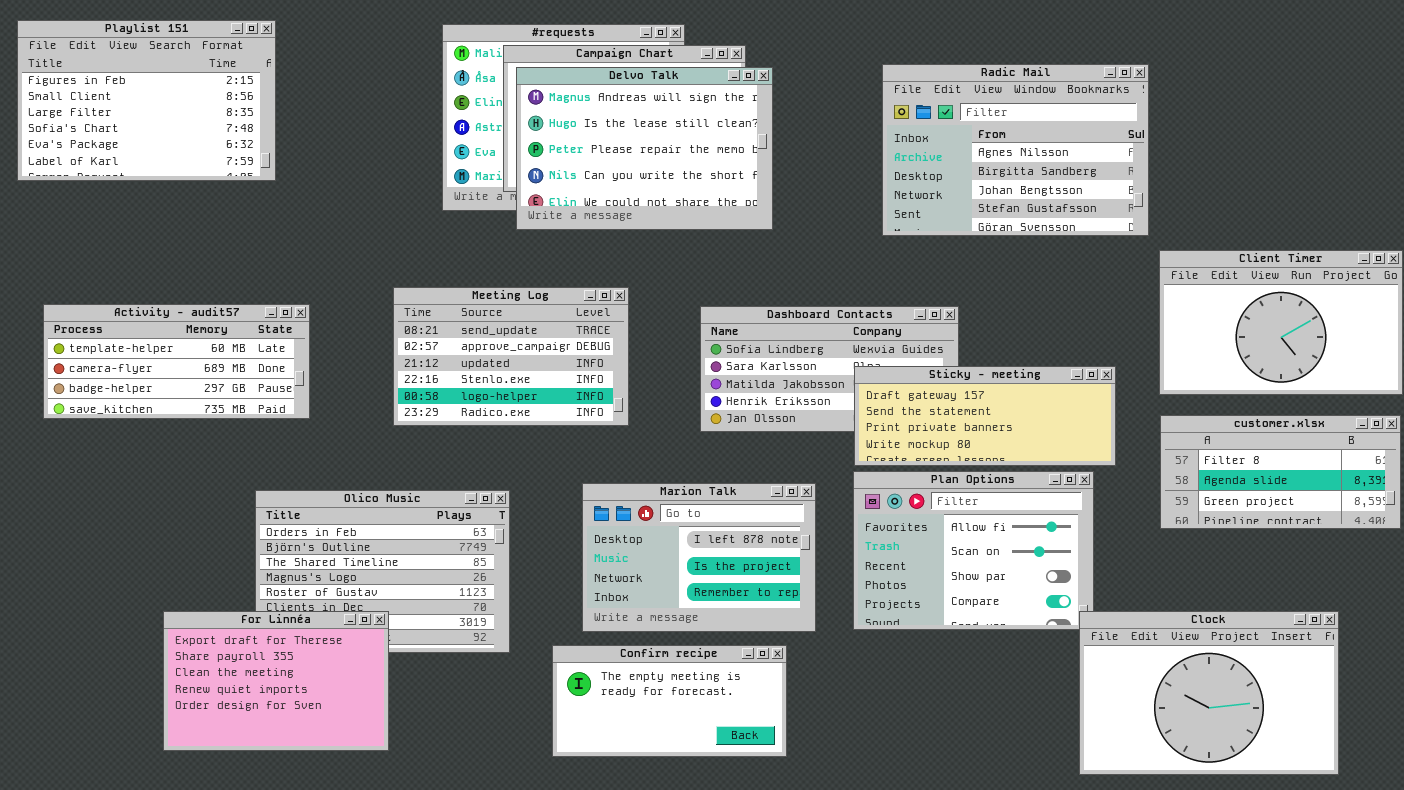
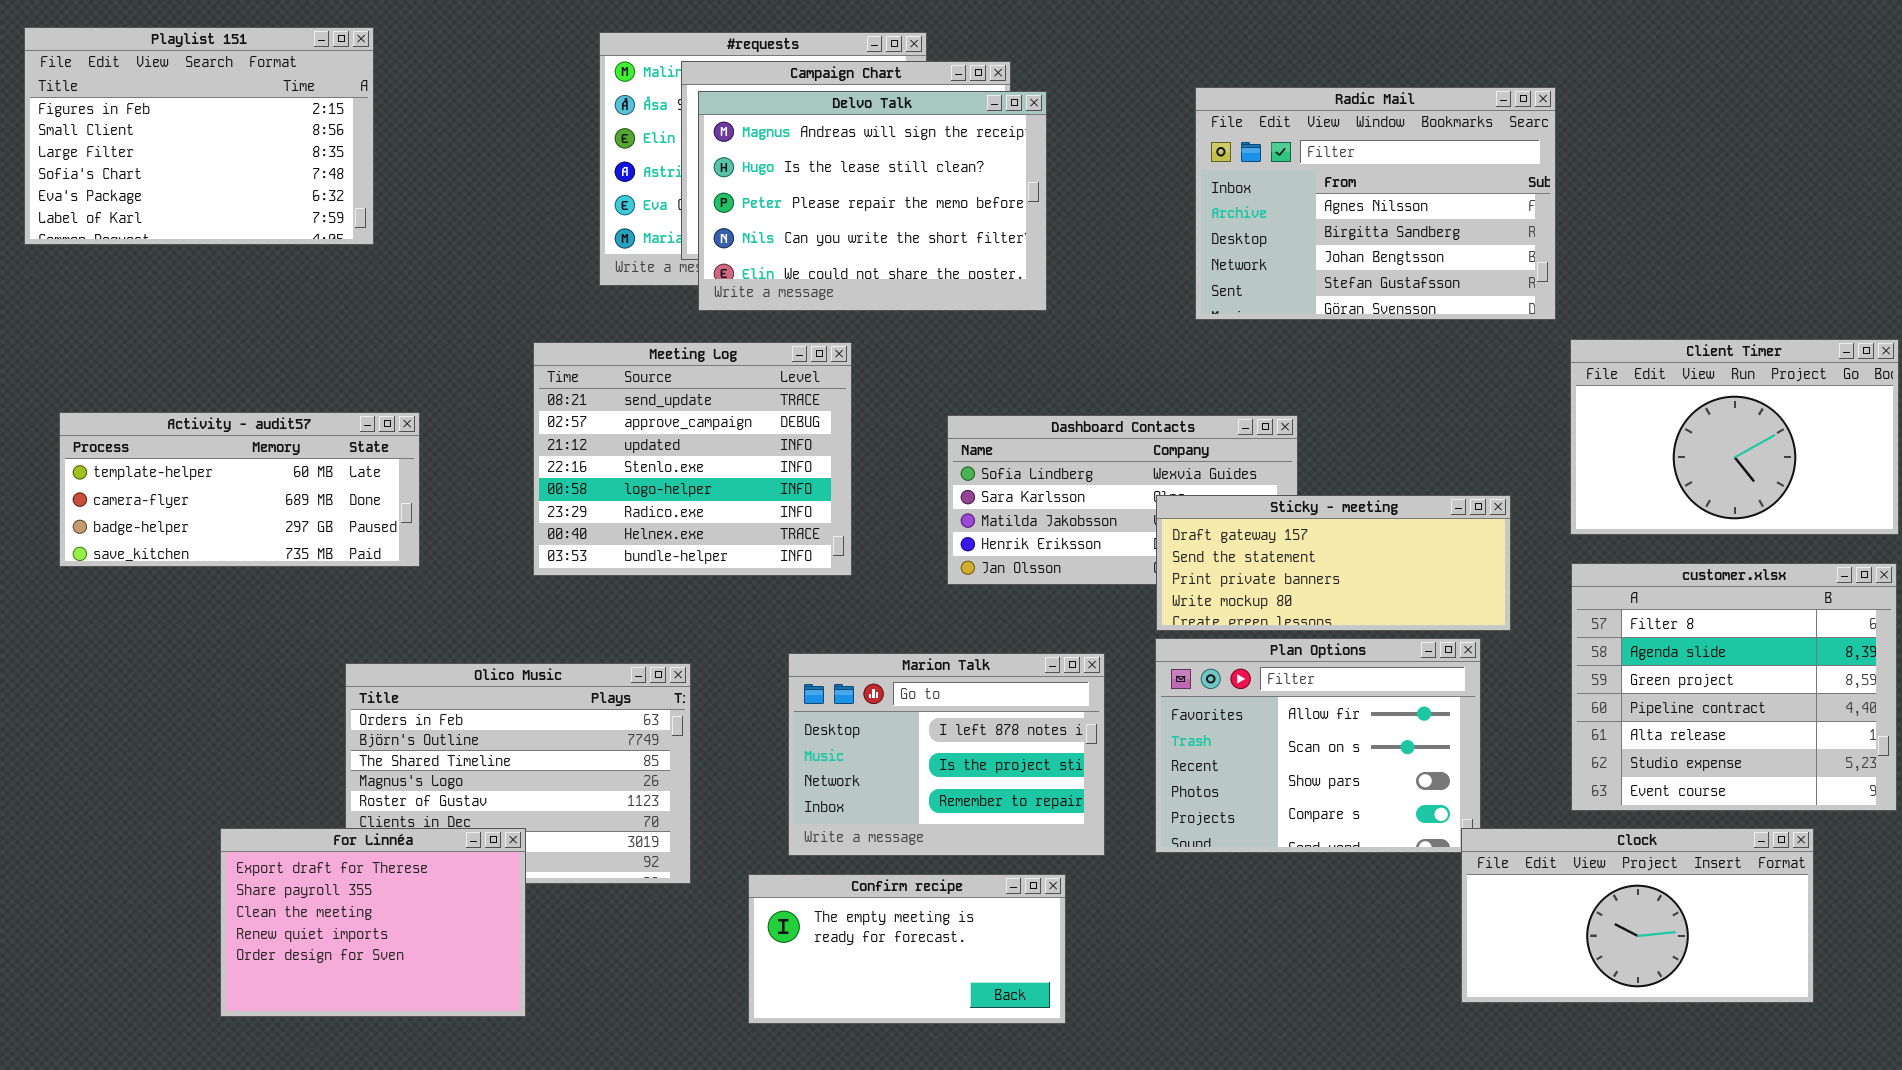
Meeting Log: [393,287,629,426] -> [533,342,852,576], resized
customer.xlsx: [1160,415,1401,529] -> [1571,563,1897,811], resized
Clock: [1079,611,1339,775] -> [1461,828,1814,1003], resized

